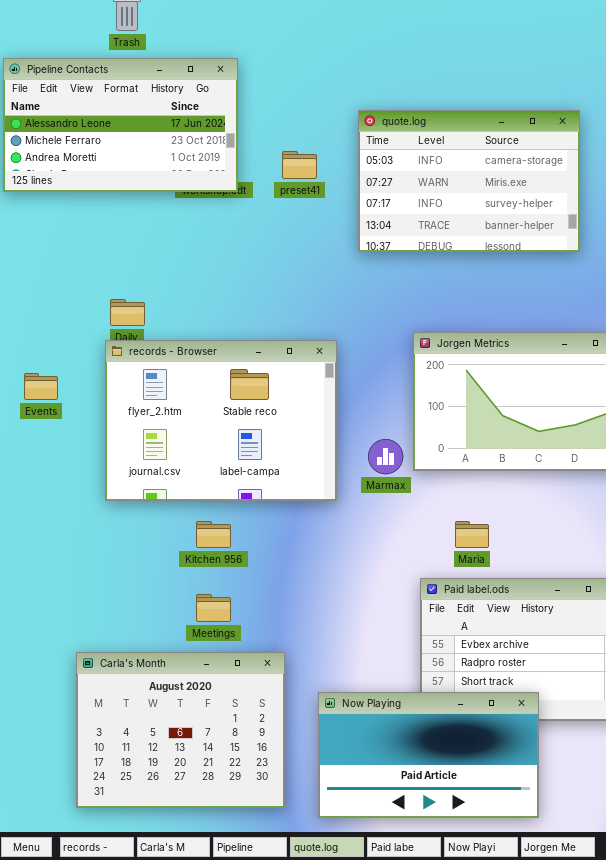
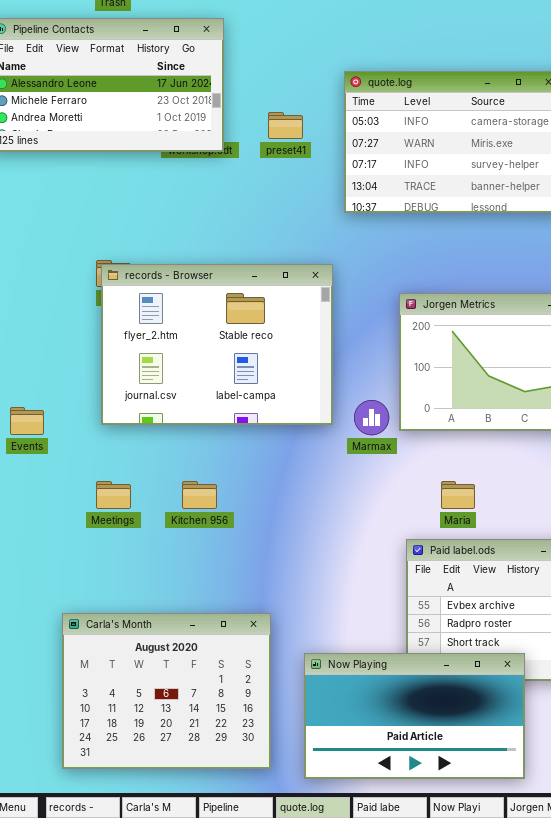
records - Browser: [105,340,337,501] -> [101,264,333,425], moved
Events: [24,373,58,400] -> [10,407,44,435], moved
Meetings: [196,594,231,622] -> [96,481,131,509], moved

